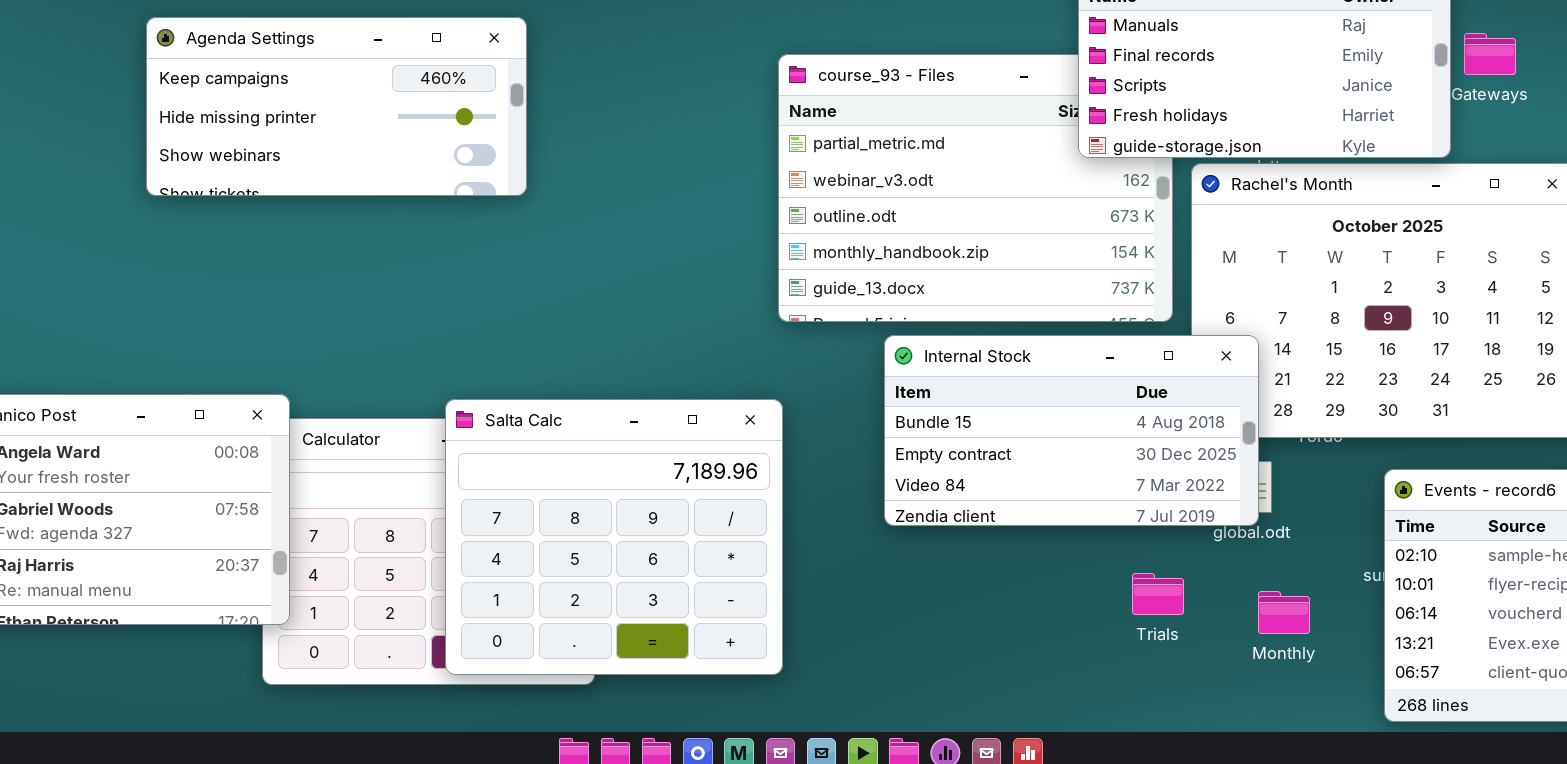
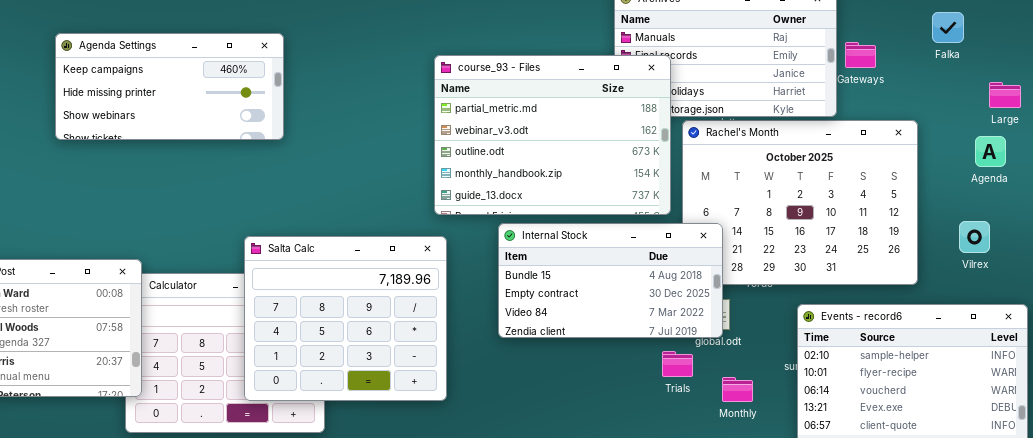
course_93 - Files: [778,54,1173,322] -> [434,55,671,215], raised
Salta Calc: [445,399,783,675] -> [244,236,447,401], moved
Trials: [1132,573,1184,615] -> [662,351,693,377], moved

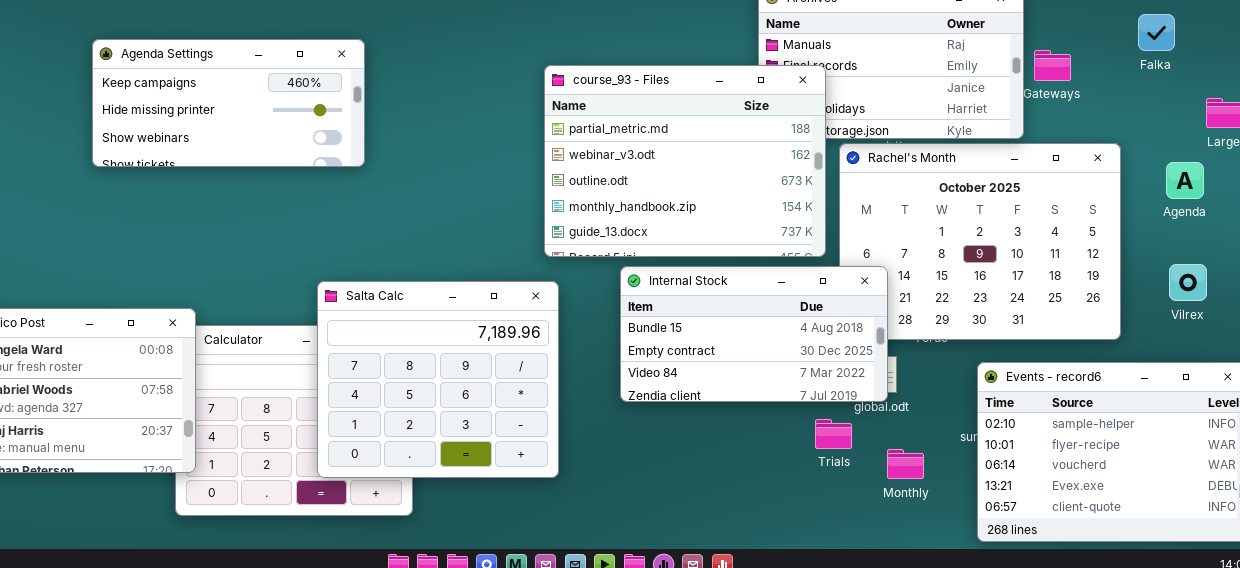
Agenda: [975,136,1006,167] -> [1166,162,1204,199], moved

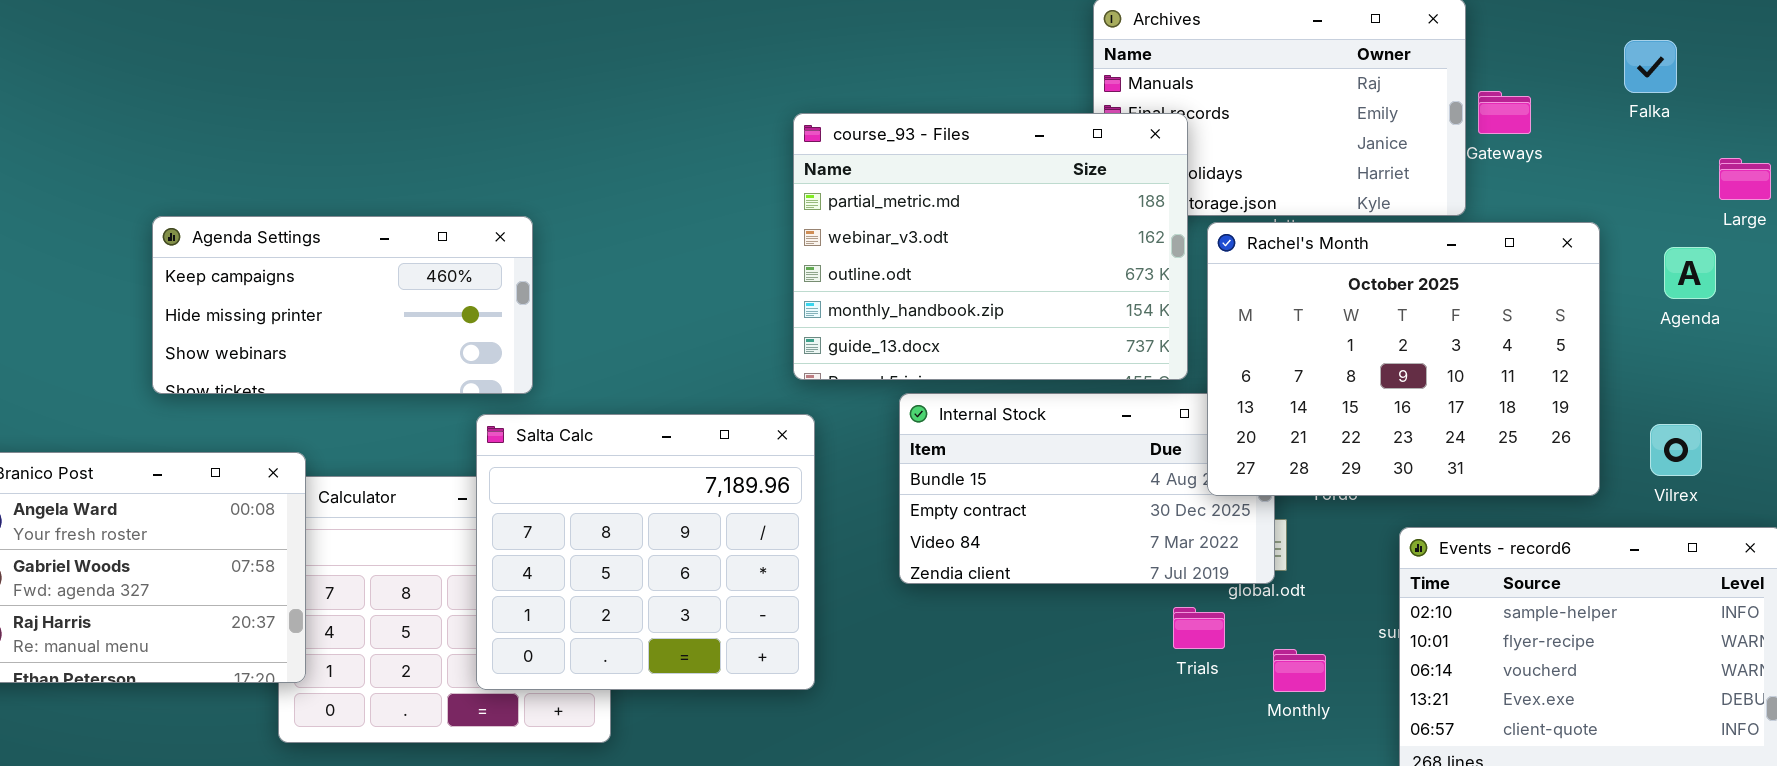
Agenda Settings: [92,39,365,167] -> [152,216,533,394], moved
Rachel's Month: [839,143,1121,340] -> [1207,222,1600,496], raised
Vilrex: [1169,264,1207,301] -> [1650,424,1702,476], moved

